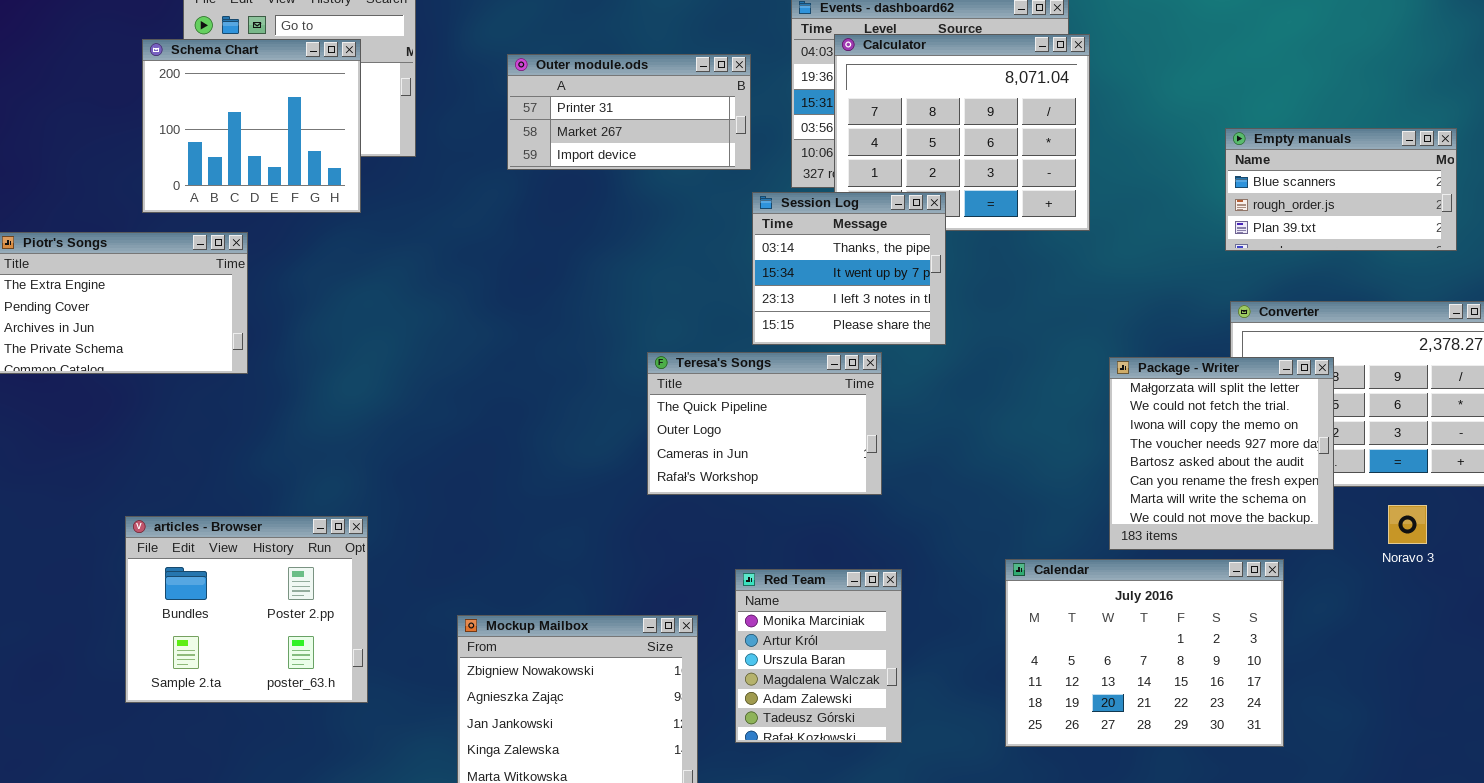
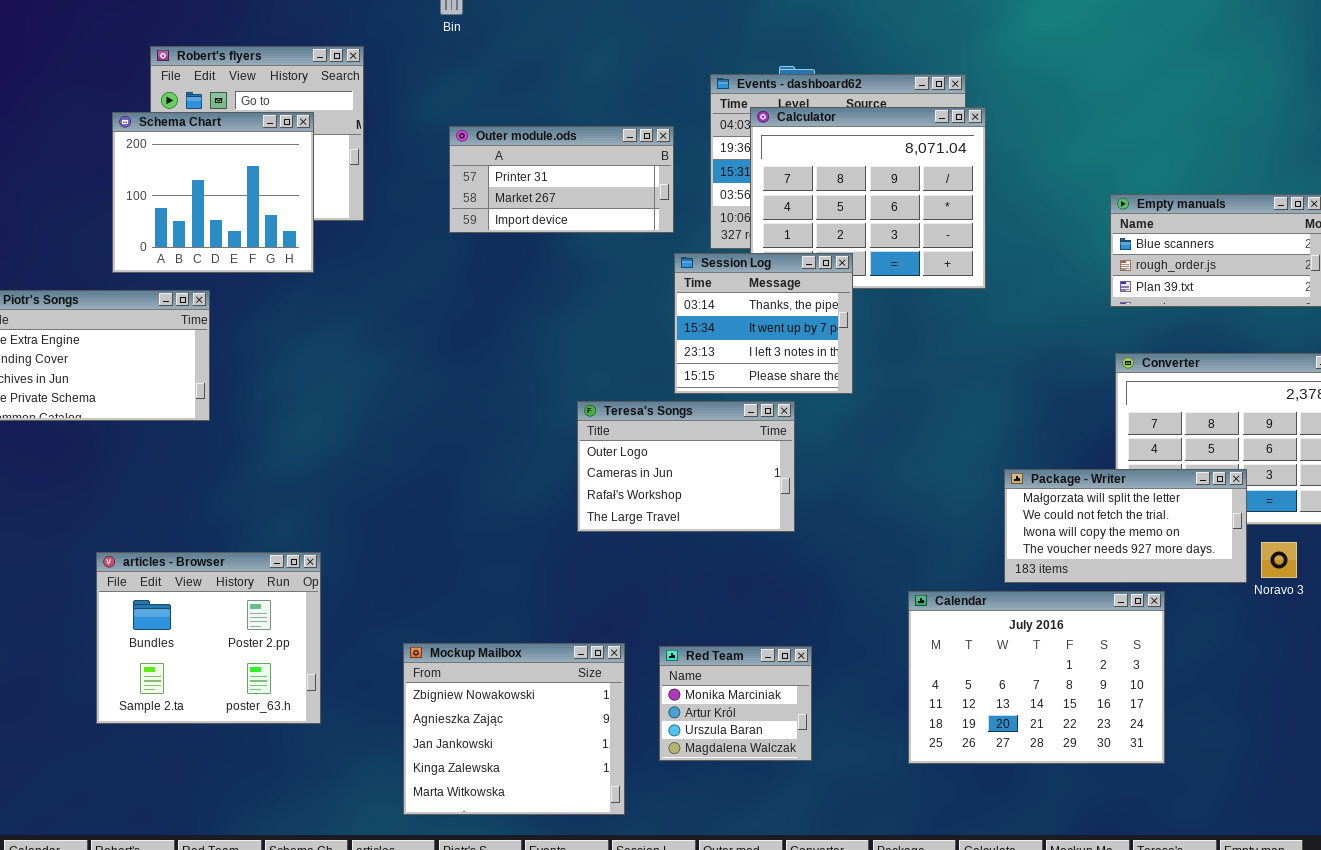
Teresa's Songs: [647,352,882,495] -> [577,401,795,532], scrolled down 1 row
Package - Writer: [1109,357,1334,550] -> [1004,469,1247,583], resized
Red Team: [735,569,902,743] -> [659,646,812,761], resized

